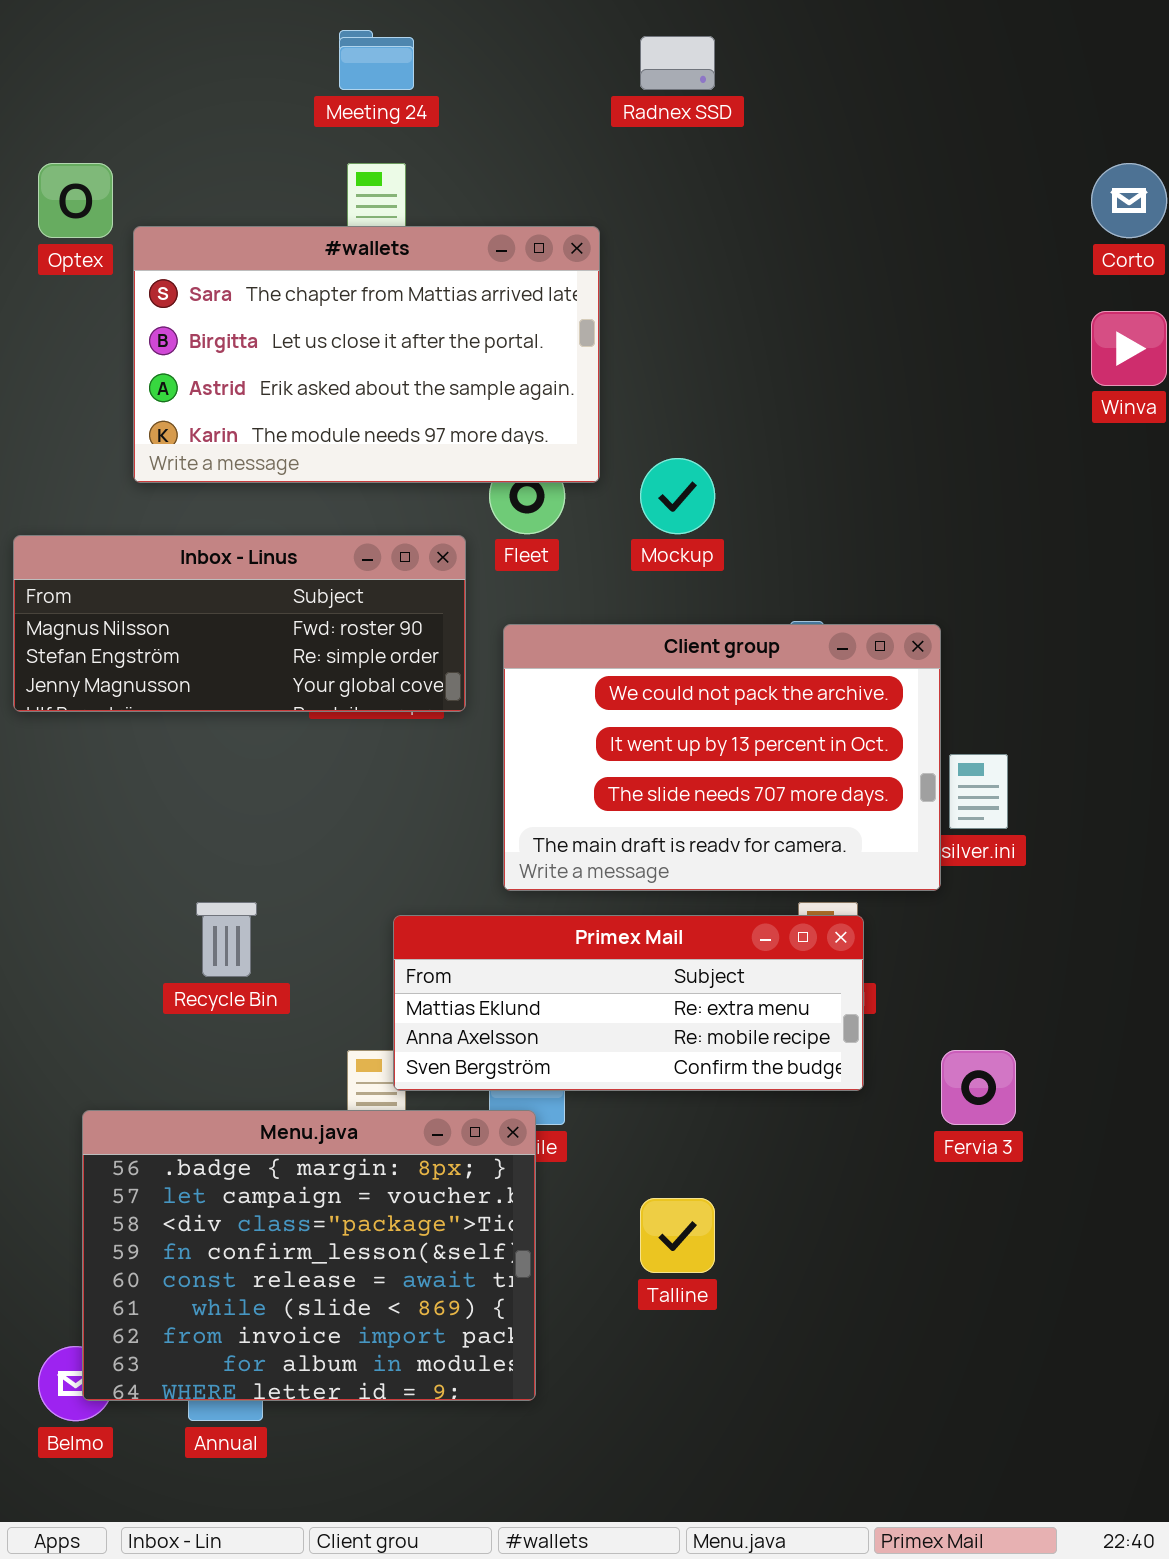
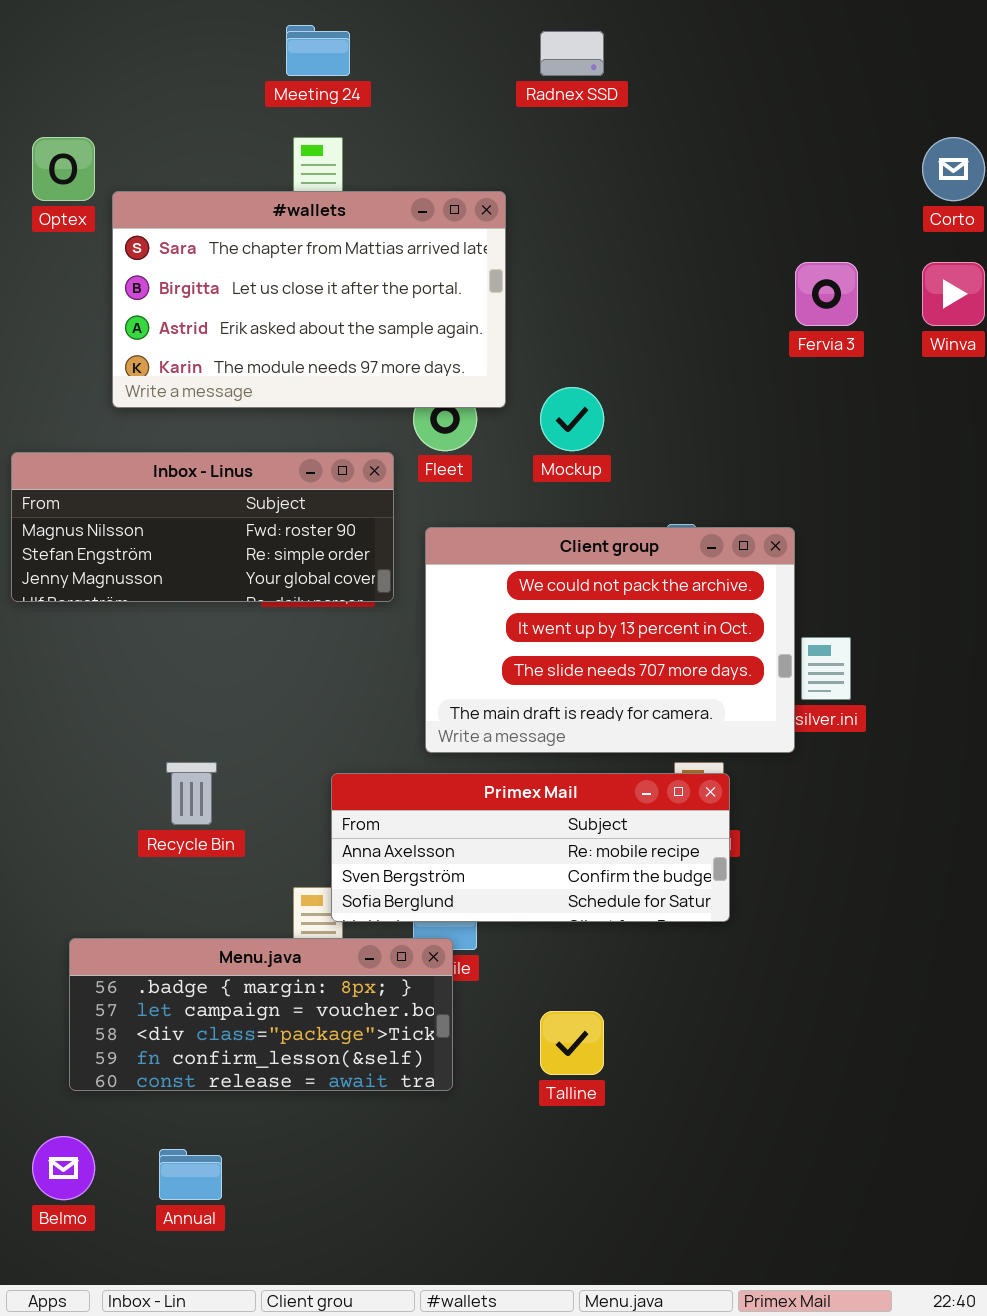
Primex Mail: [393,915,864,1091] -> [331,773,730,922], scrolled down 1 row
Fervia 3: [941,1050,1016,1125] -> [795,262,858,326], moved
Menu.java: [82,1110,536,1401] -> [69,938,453,1091], resized

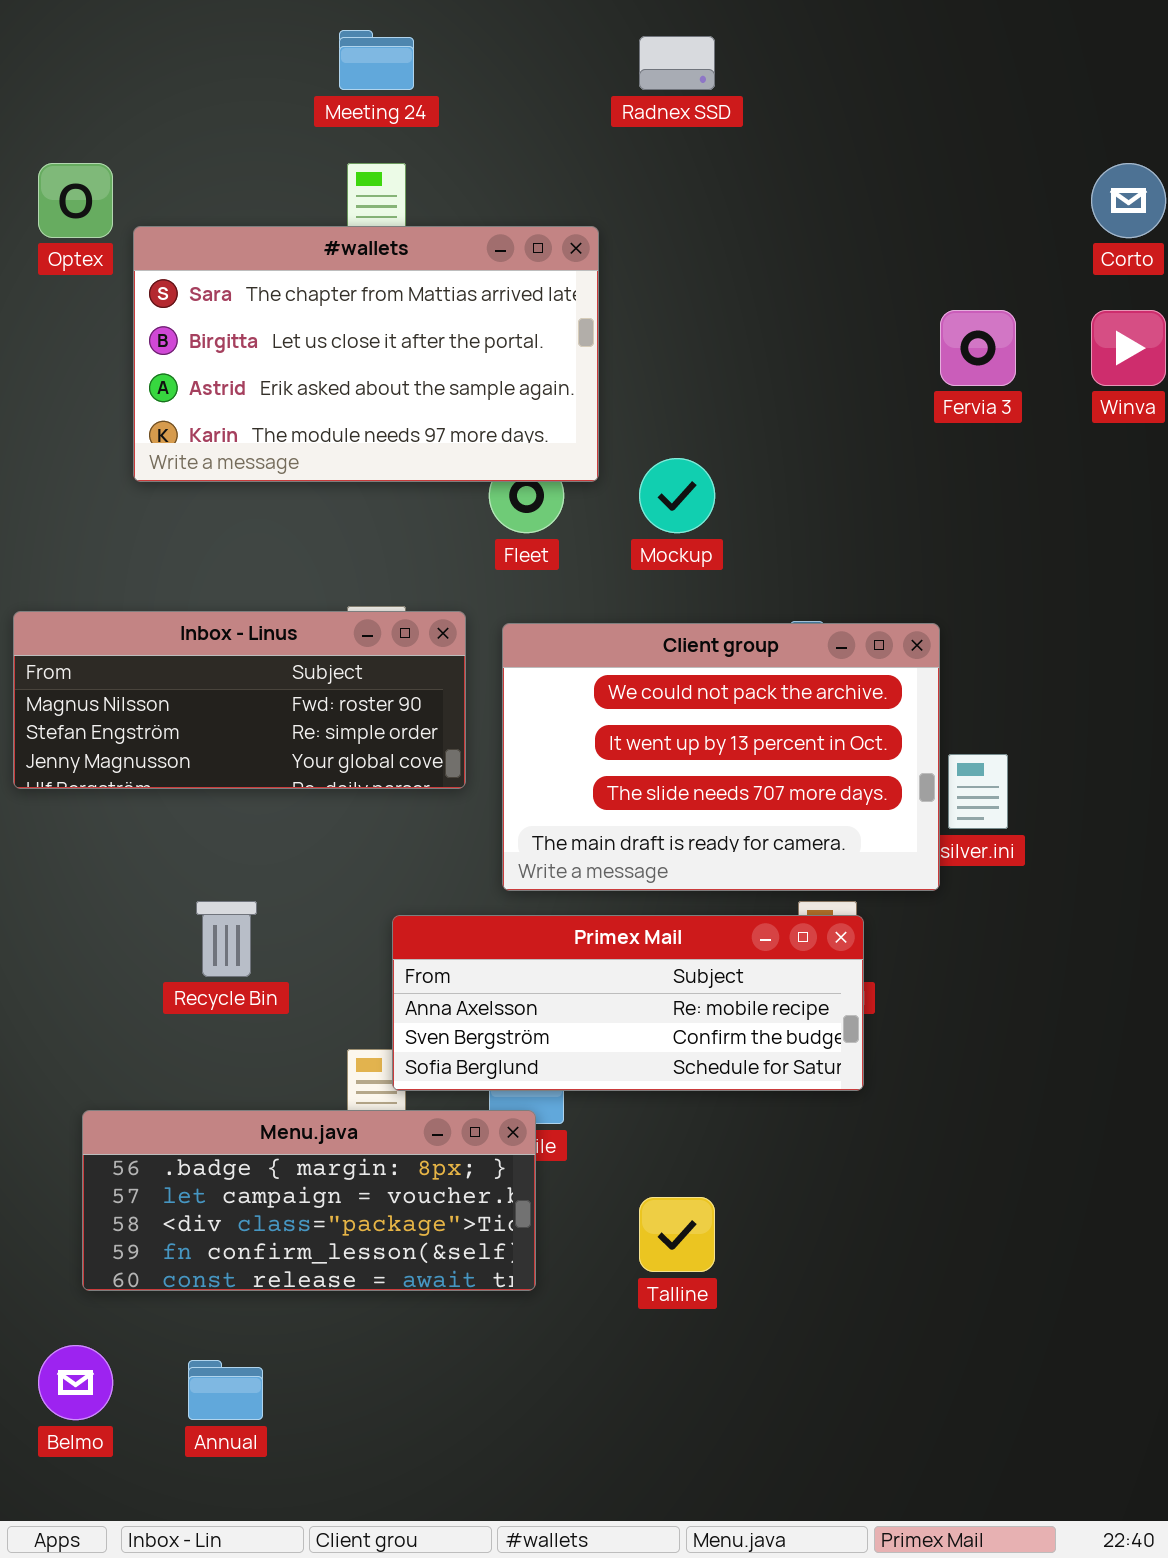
Inbox - Linus: [11,452,394,602] -> [13,611,466,789], moved

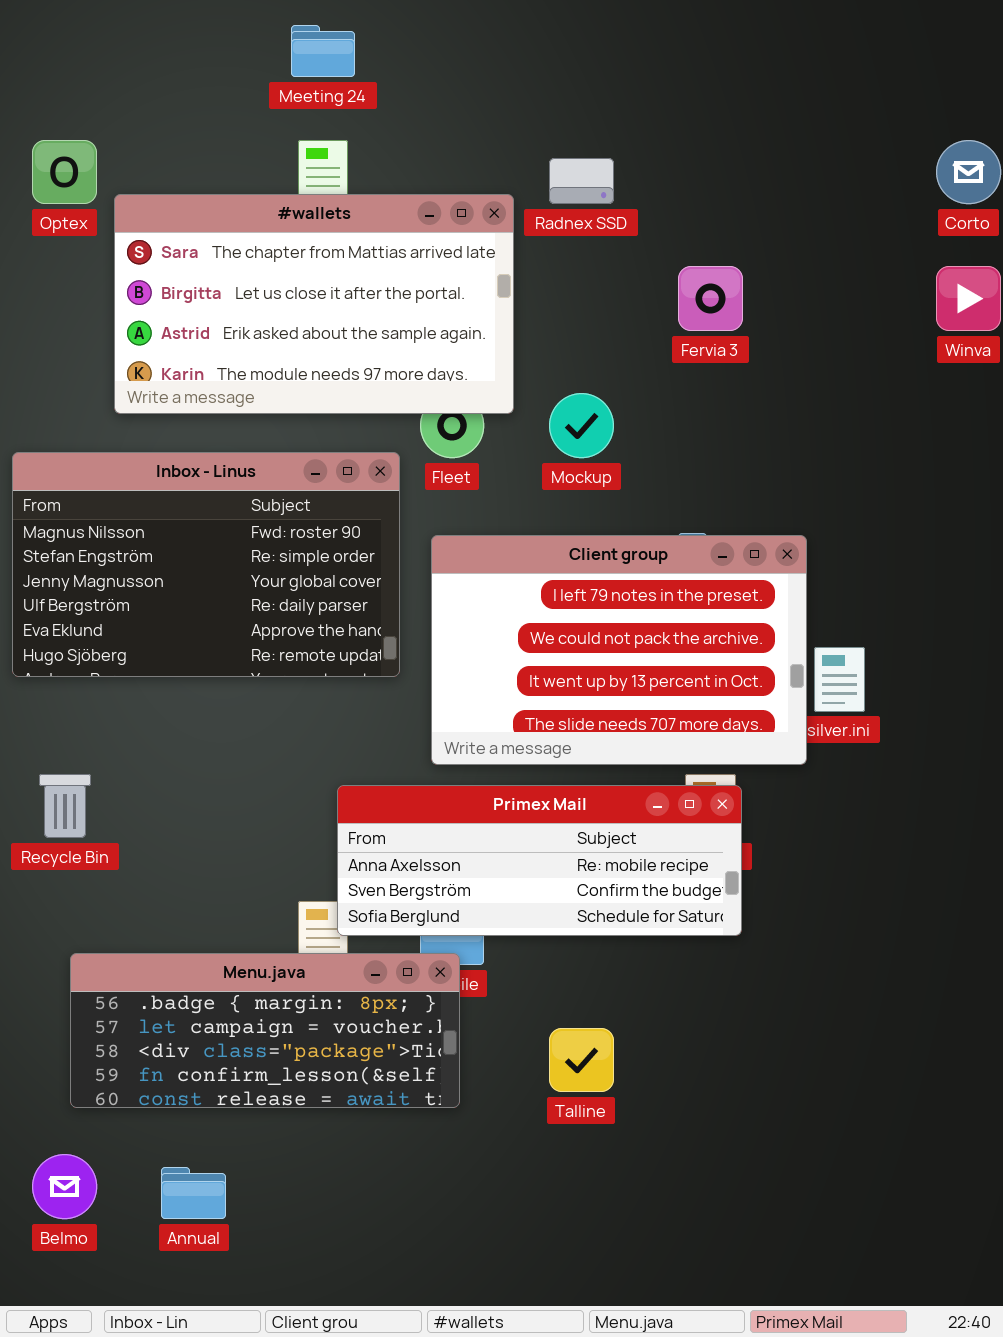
Radnex SSD: [639,36,715,90] -> [549,158,614,204], moved
Fervia 3: [940,310,1016,386] -> [678,266,743,331], moved
Inbox - Linus: [13,611,466,789] -> [12,452,400,677], resized
Client group: [502,623,940,891] -> [431,535,807,765], scrolled up 1 row
Recycle Bin: [196,901,257,977] -> [39,774,91,838], moved

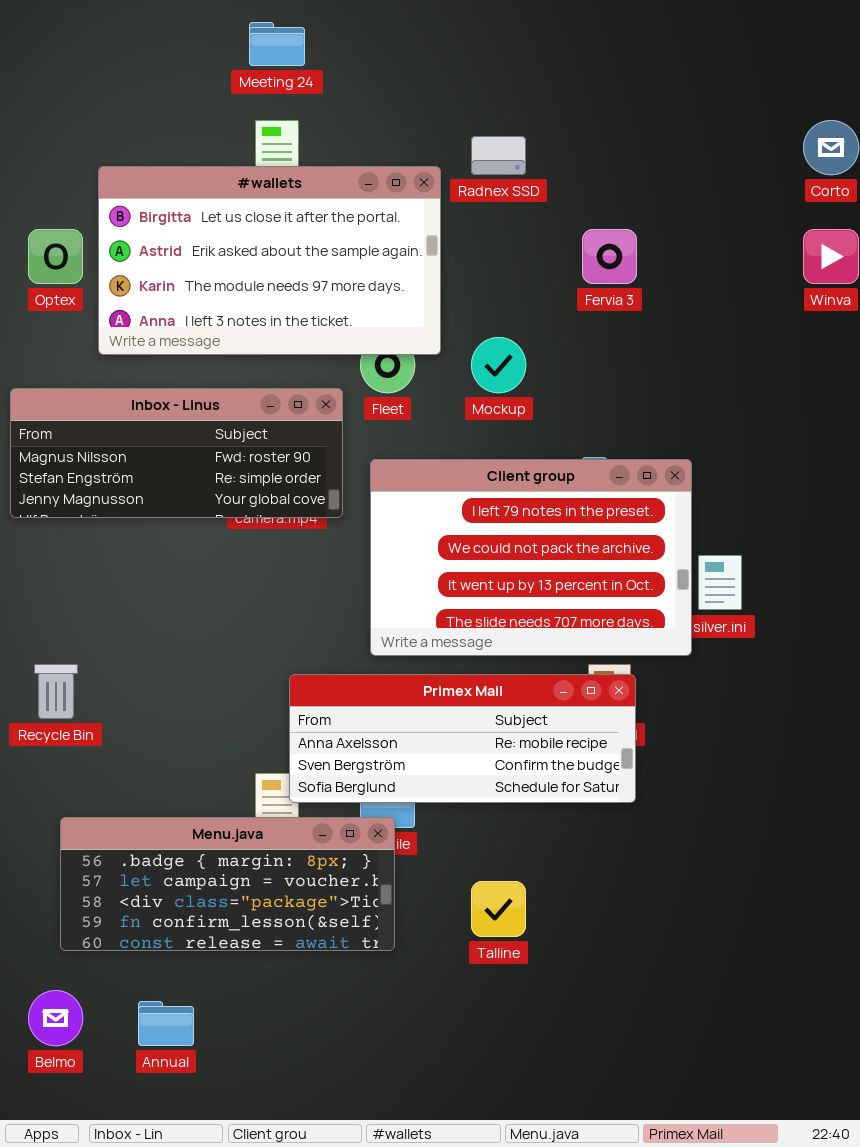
Optex: [32,140,97,204] -> [28,229,83,284], moved
#wallets: [114,194,514,414] -> [98,166,441,355], scrolled down 1 row
Inbox - Linus: [12,452,400,677] -> [10,388,343,518], resized

